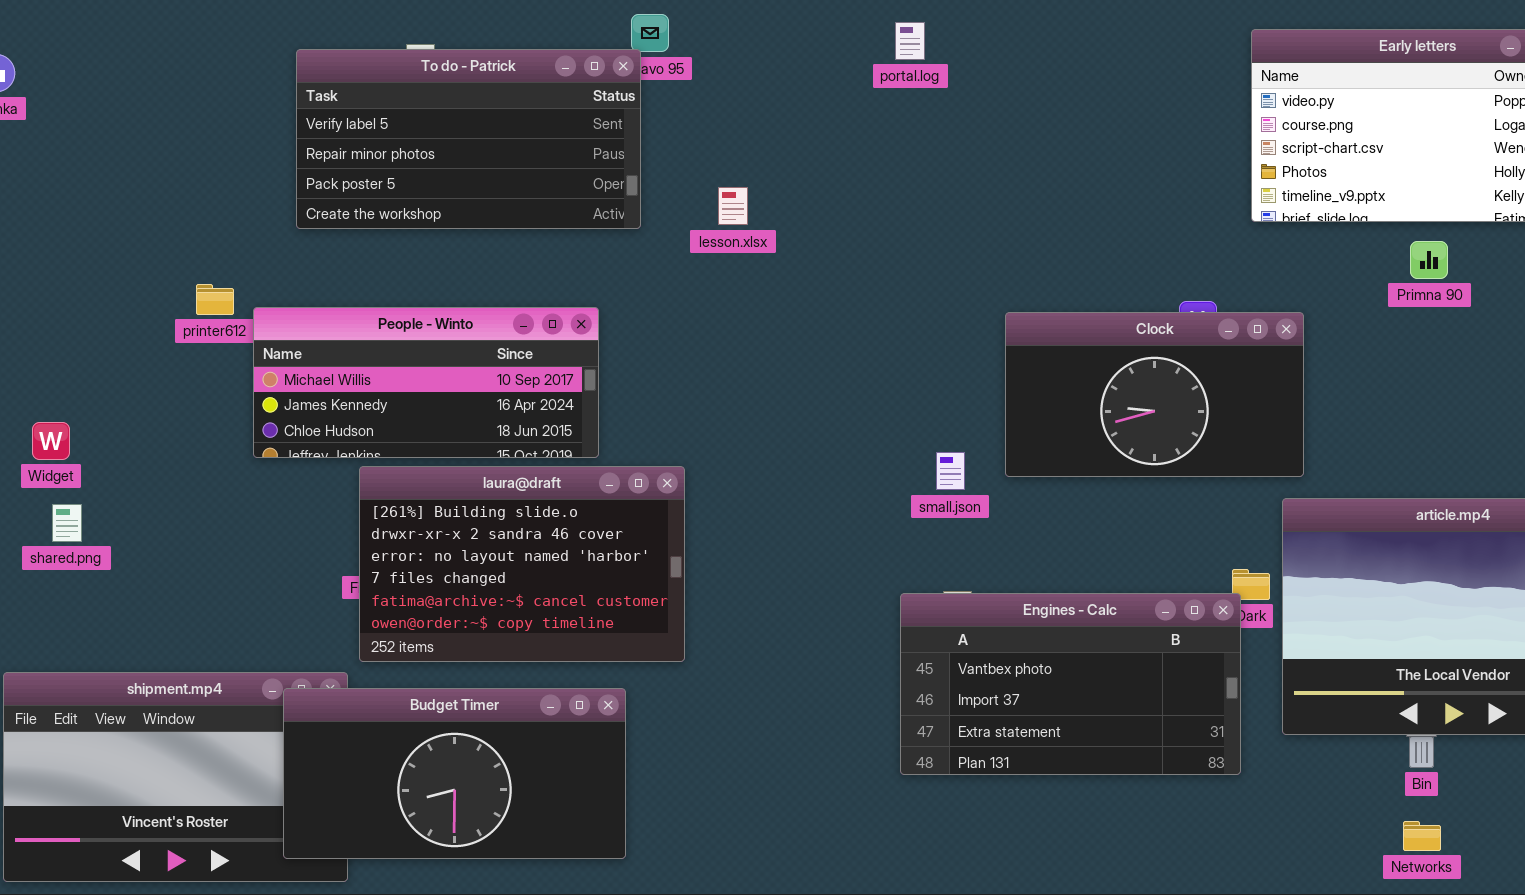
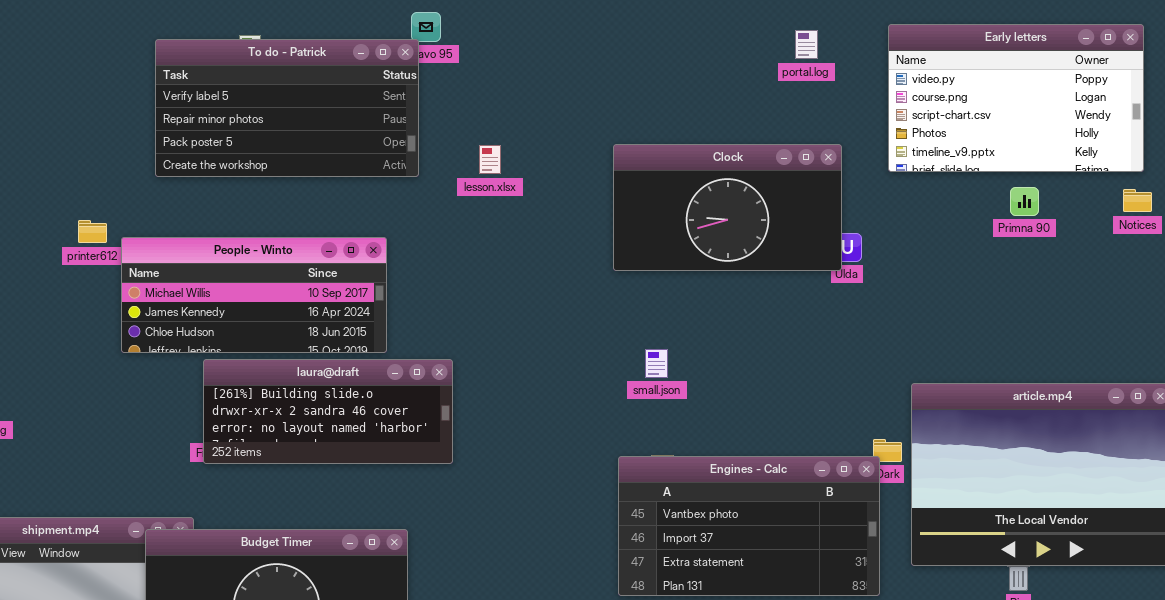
portal.log: [895,22,925,60] -> [795,30,818,59], moved
Clock: [1005,312,1304,477] -> [613,144,842,271], moved
laura@draft: [359,466,685,662] -> [203,359,453,464], resized

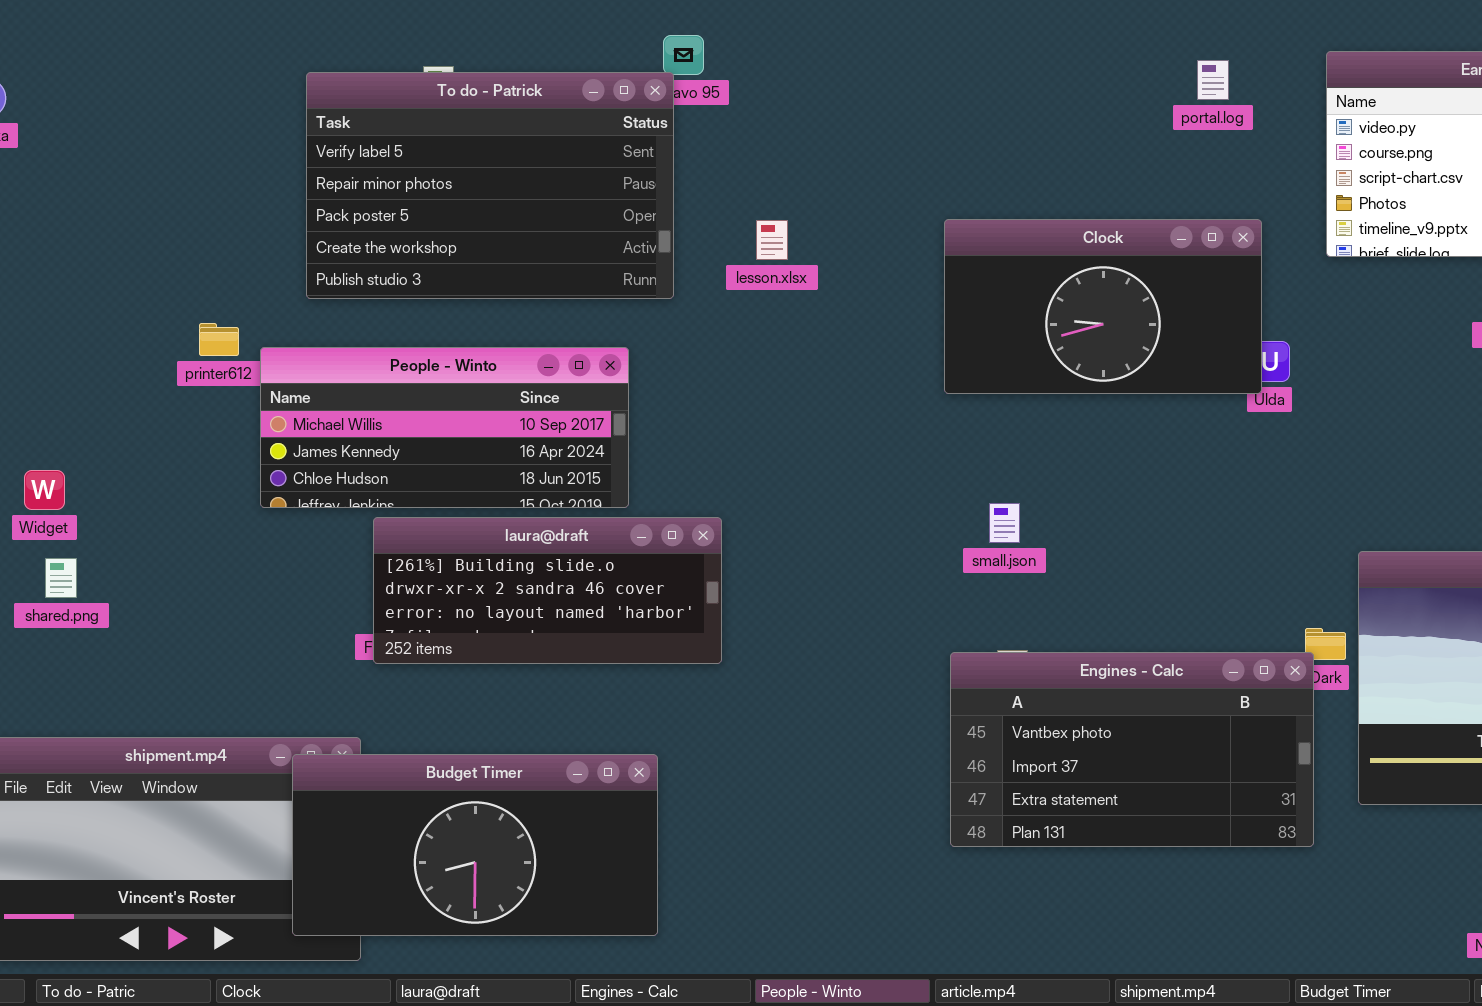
To do - Patrick: [155,39,419,177] -> [306,72,674,299], resized

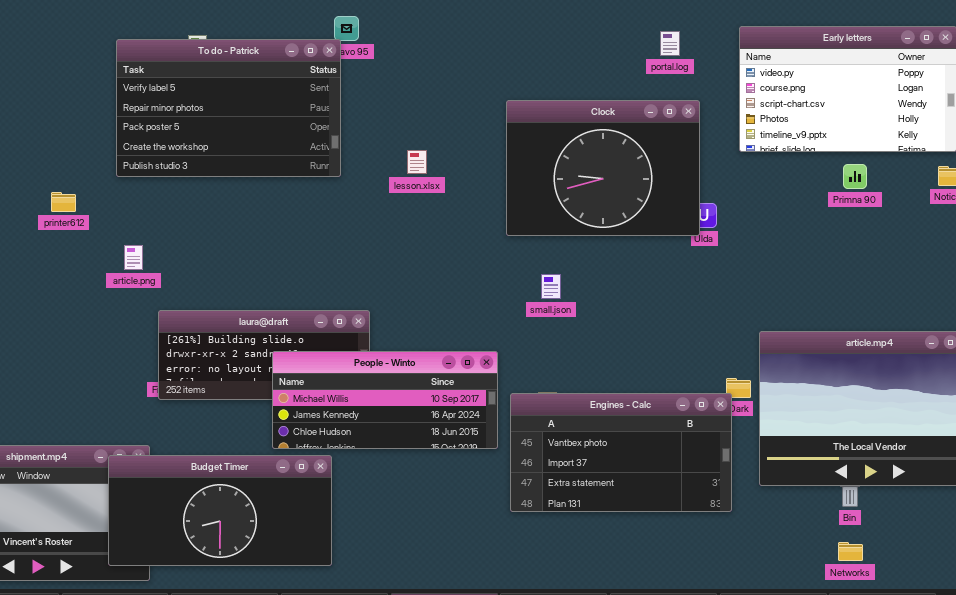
Clock: [944,219,1262,394] -> [506,100,700,236], resized
lesson.xlsx: [756,220,788,260] -> [407,150,427,174], moved
People - Winto: [260,347,629,508] -> [272,351,498,449], moved
small.json: [989,503,1020,543] -> [541,274,561,299], moved

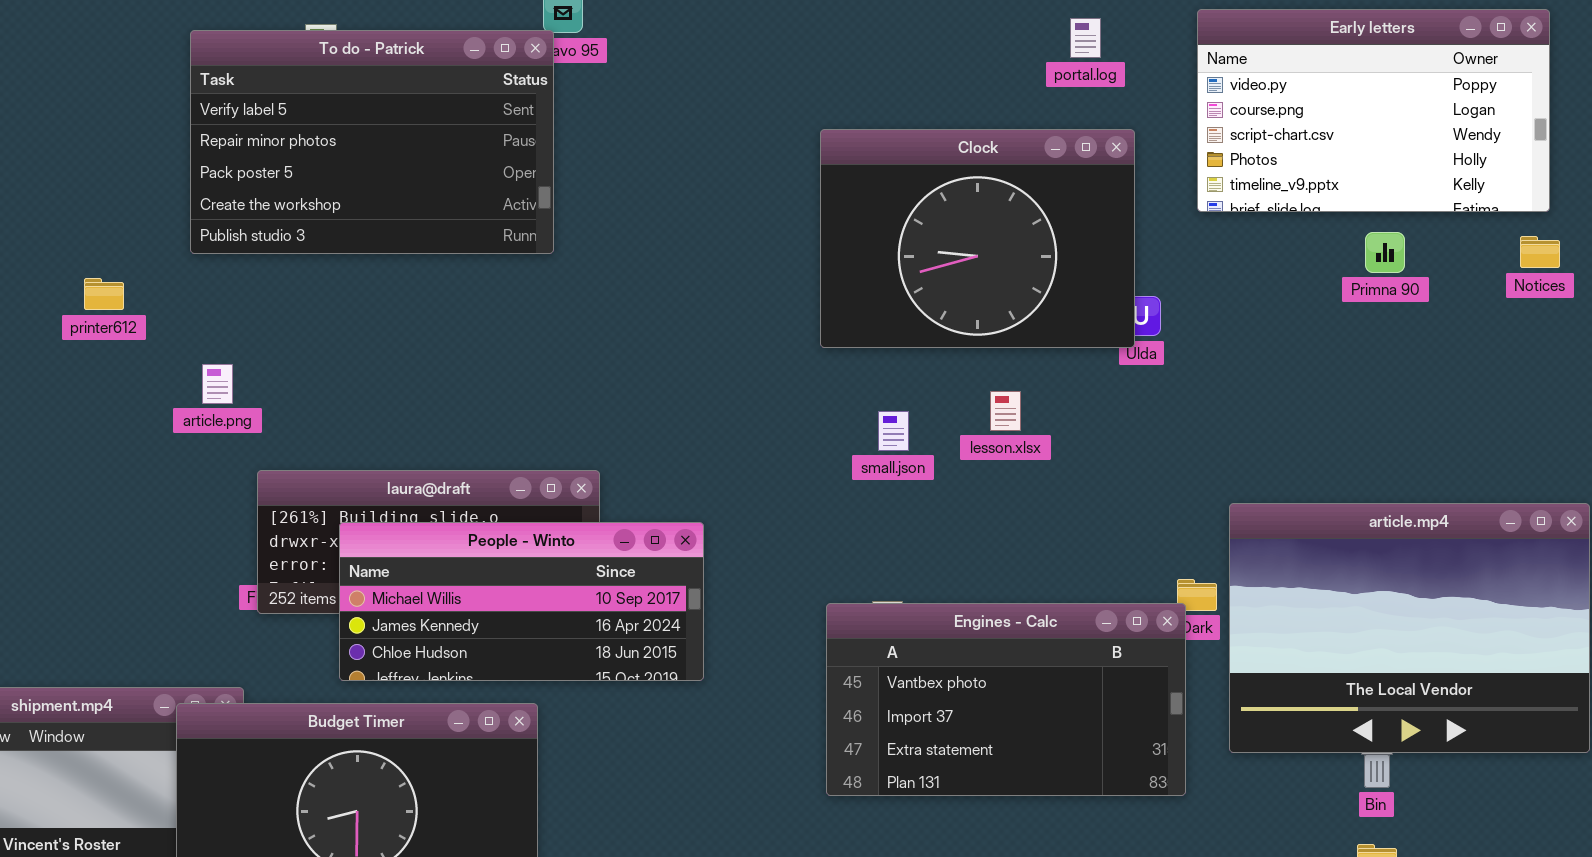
lesson.xlsx: [407,150,427,174] -> [990,391,1021,431], moved
People - Winto: [272,351,498,449] -> [339,522,704,681], moved

